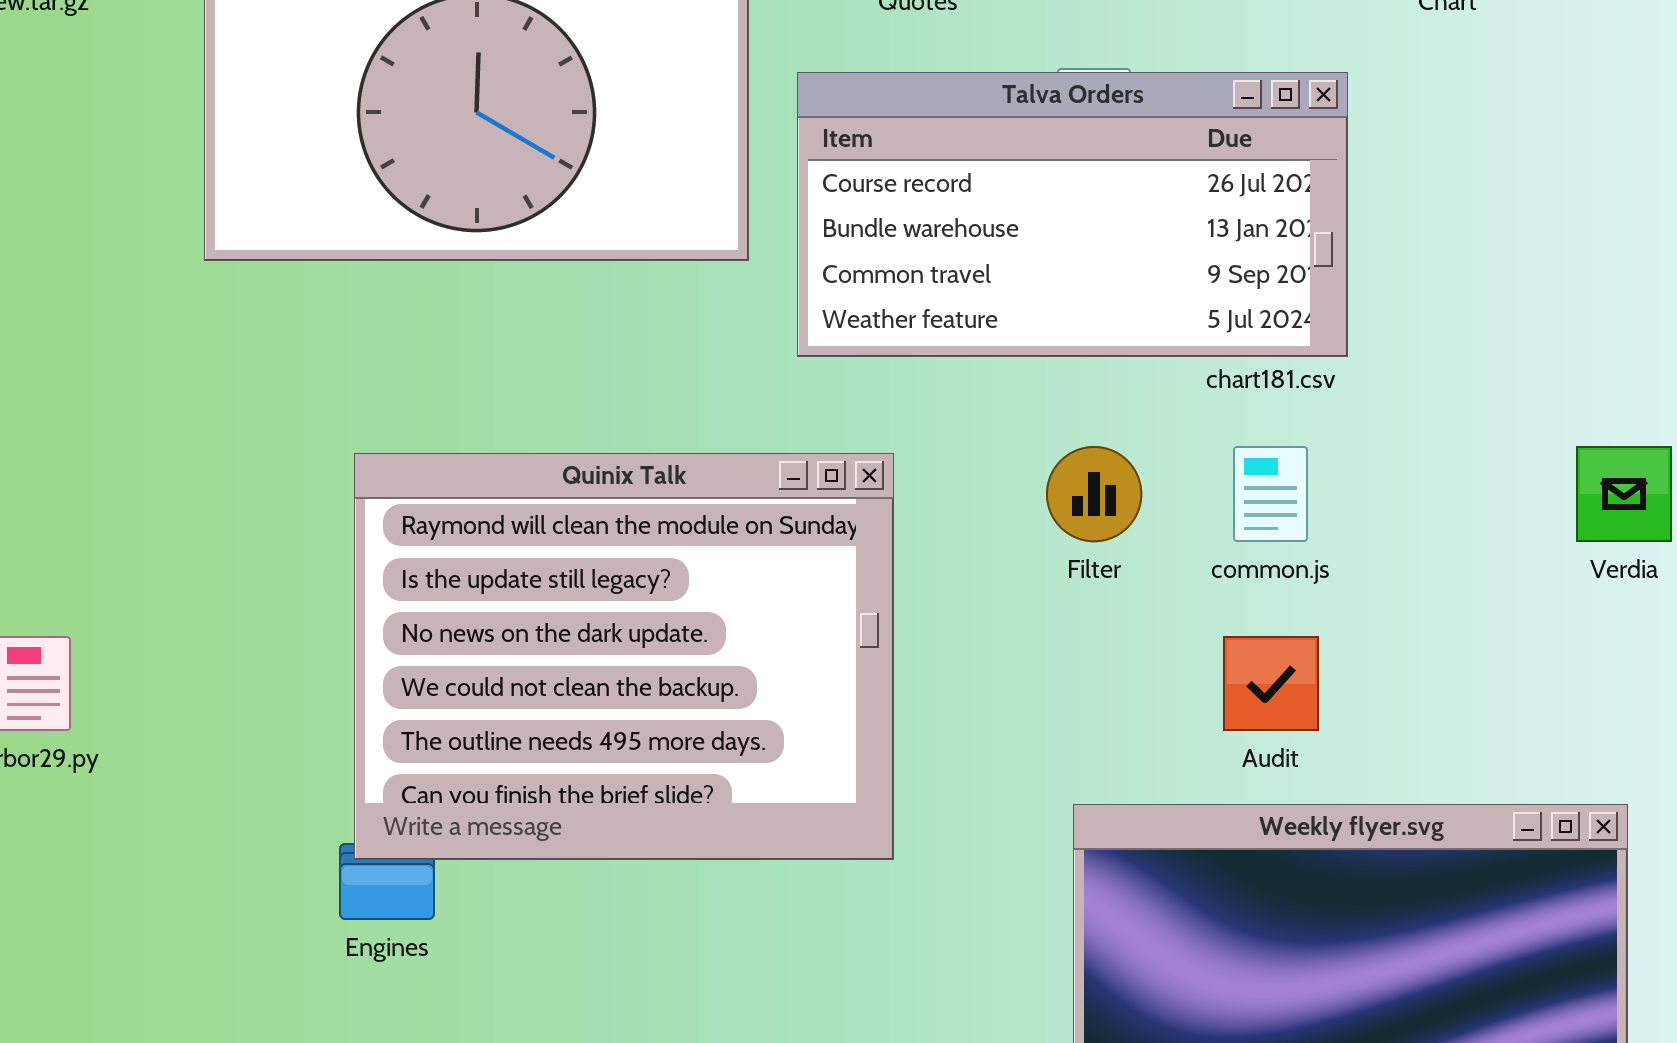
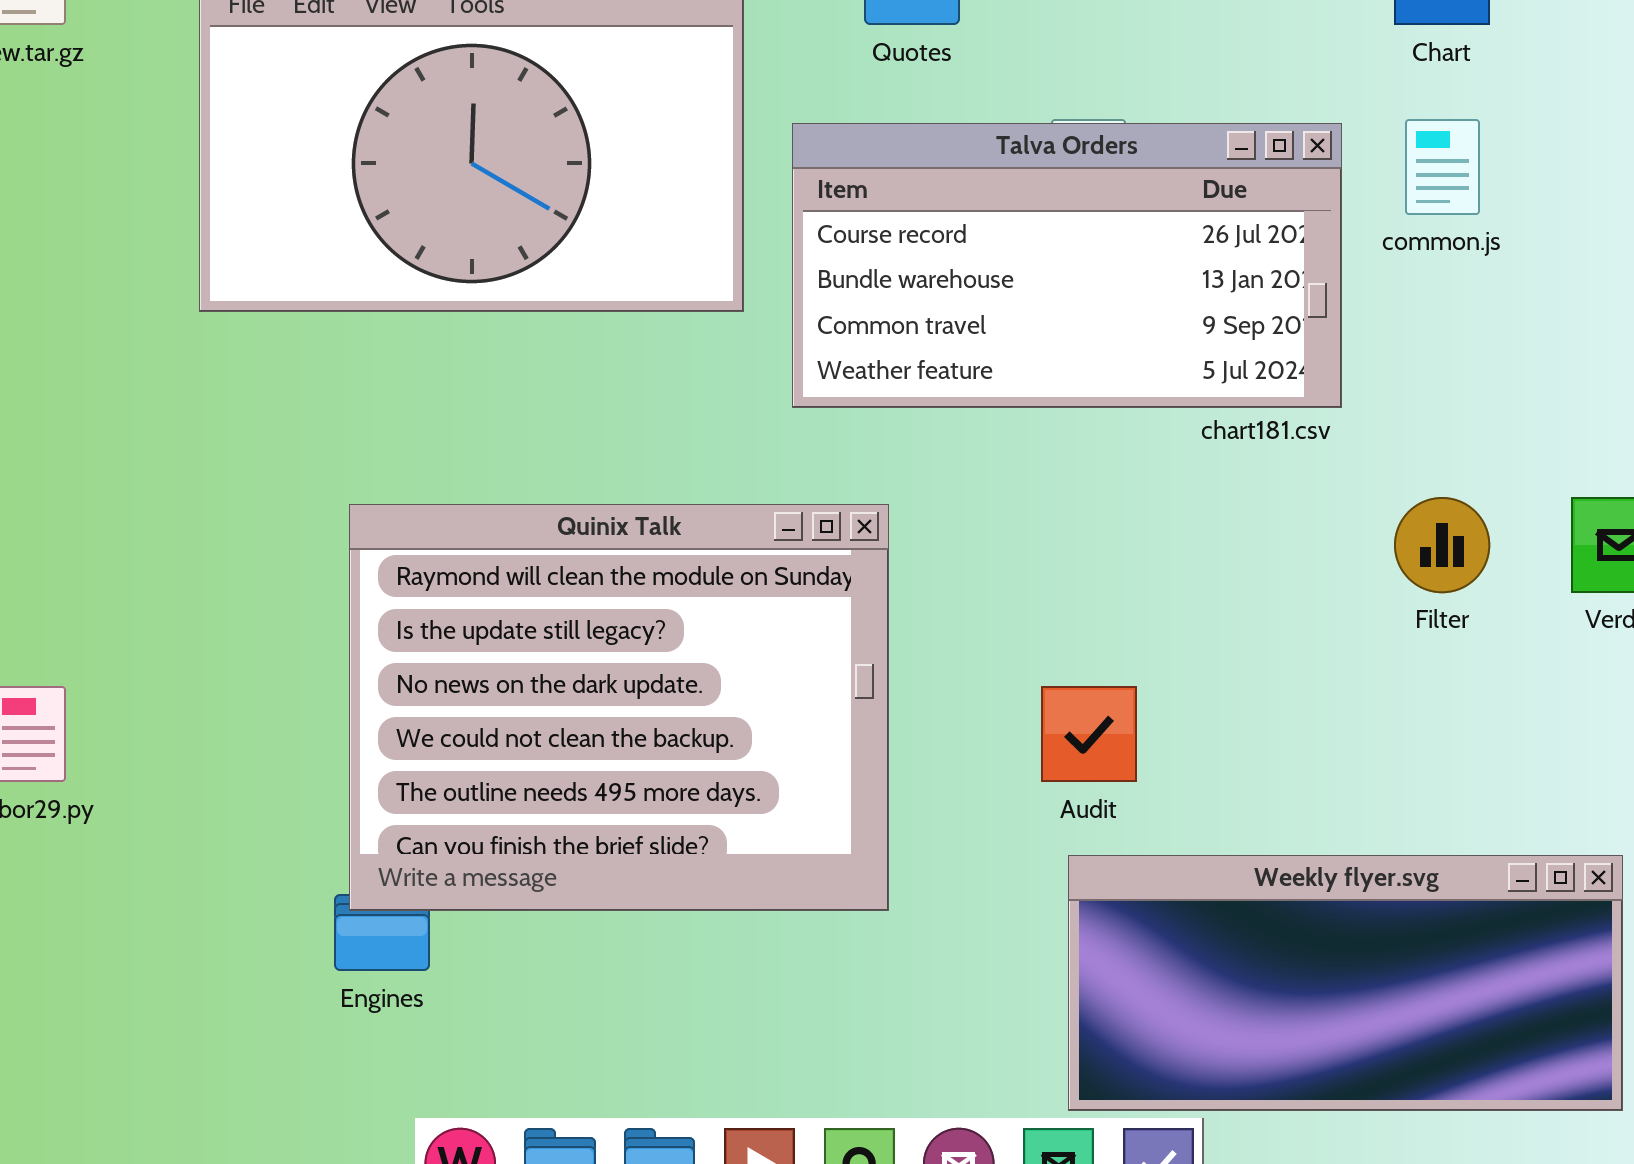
Filter: [1046,446,1142,542] -> [1394,497,1490,593], moved
common.js: [1233,446,1308,542] -> [1405,119,1480,215], moved
Audit: [1223,636,1319,731] -> [1041,686,1137,782], moved

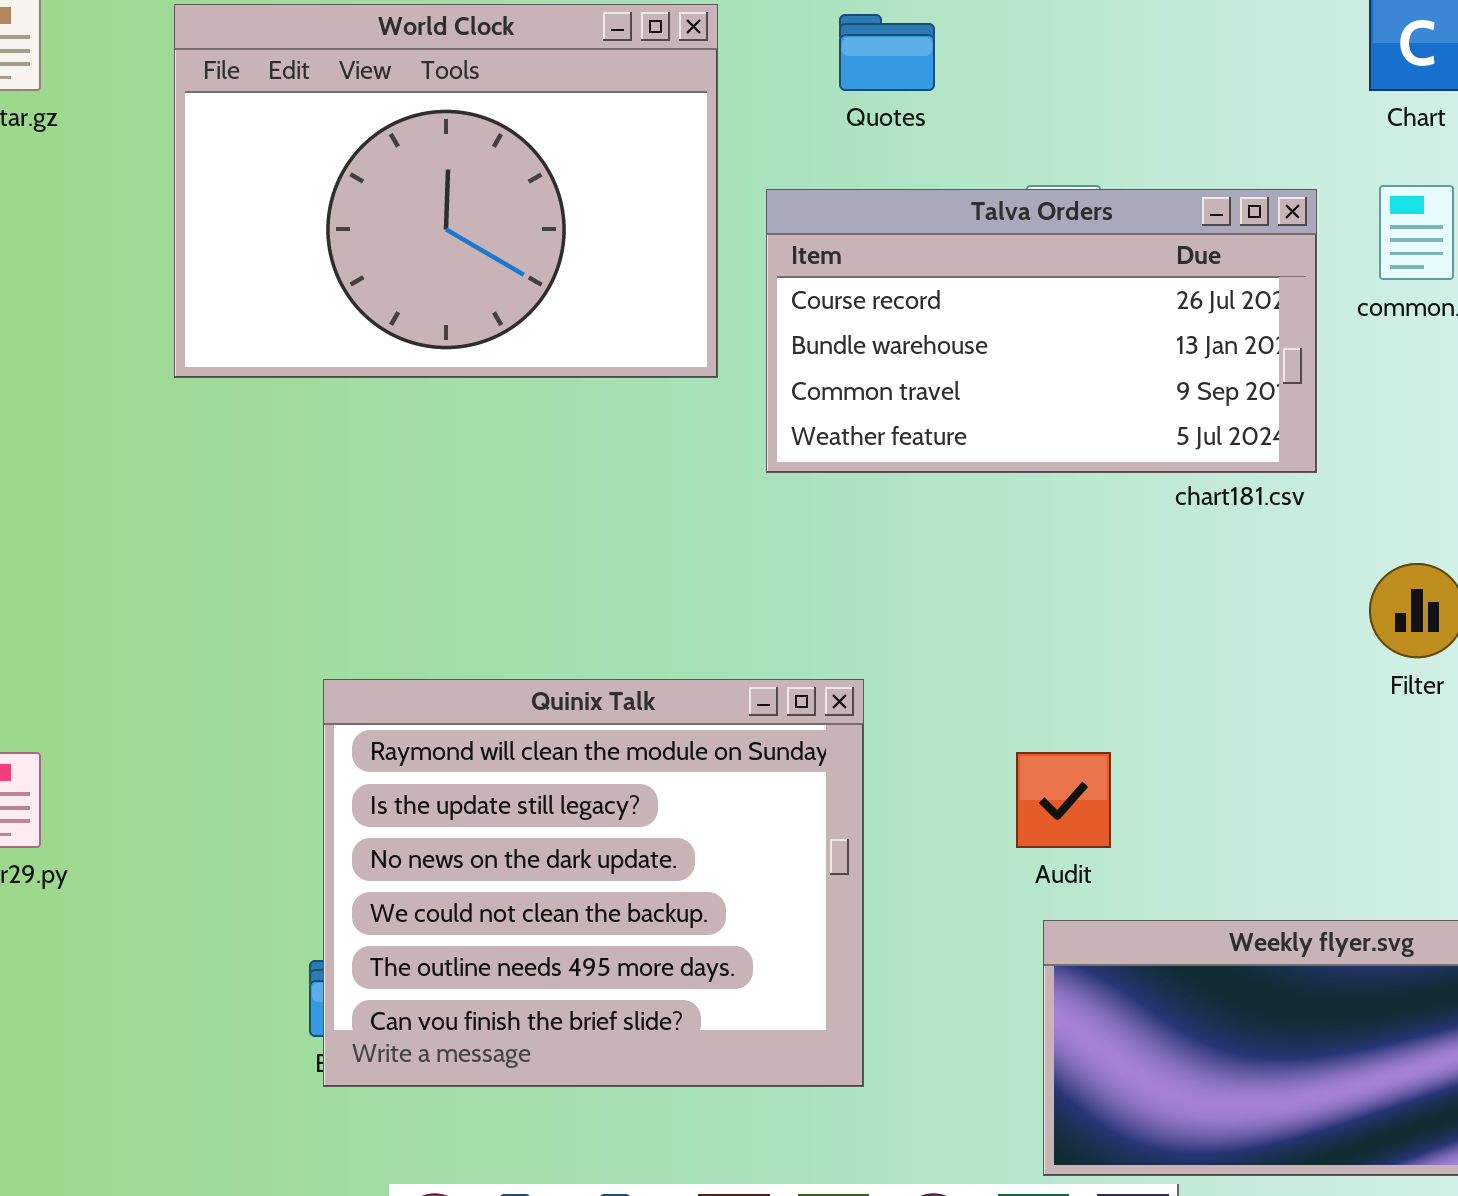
Quinix Talk: [349,504,889,911] -> [323,679,864,1087], moved

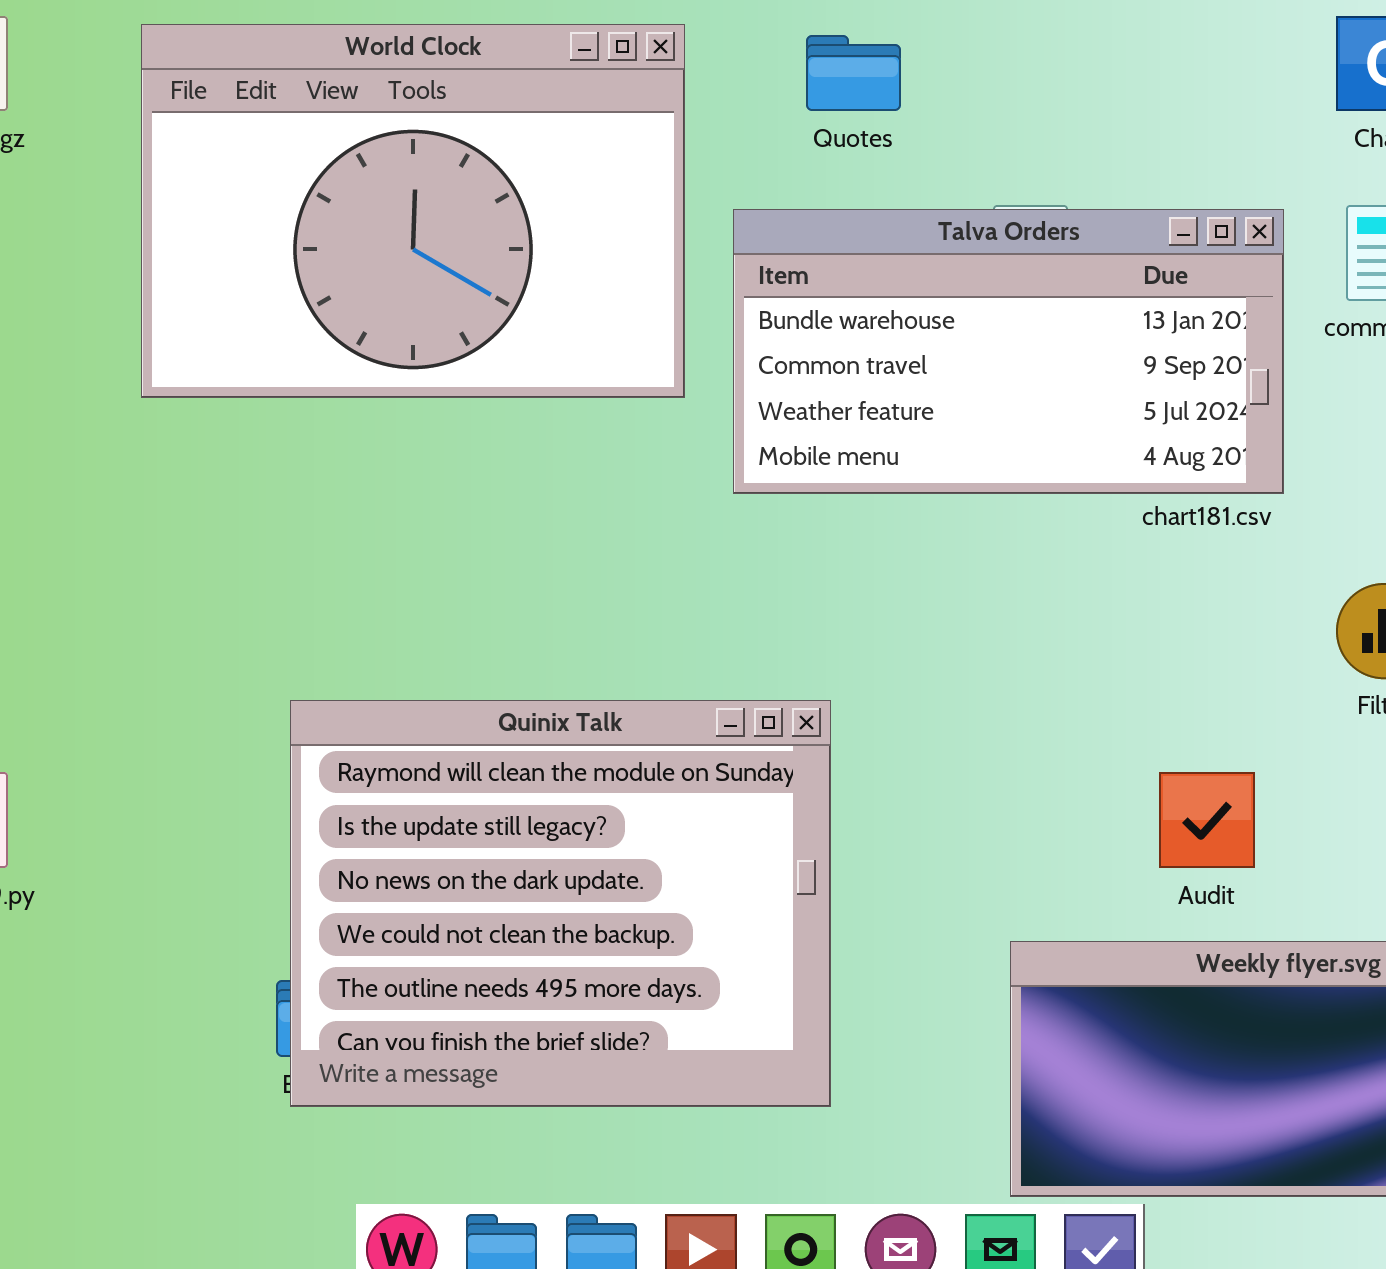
Talva Orders: [766,189,1317,473] -> [733,209,1284,494], scrolled down 1 row
Audit: [1016,752,1111,848] -> [1159,772,1255,868], moved

